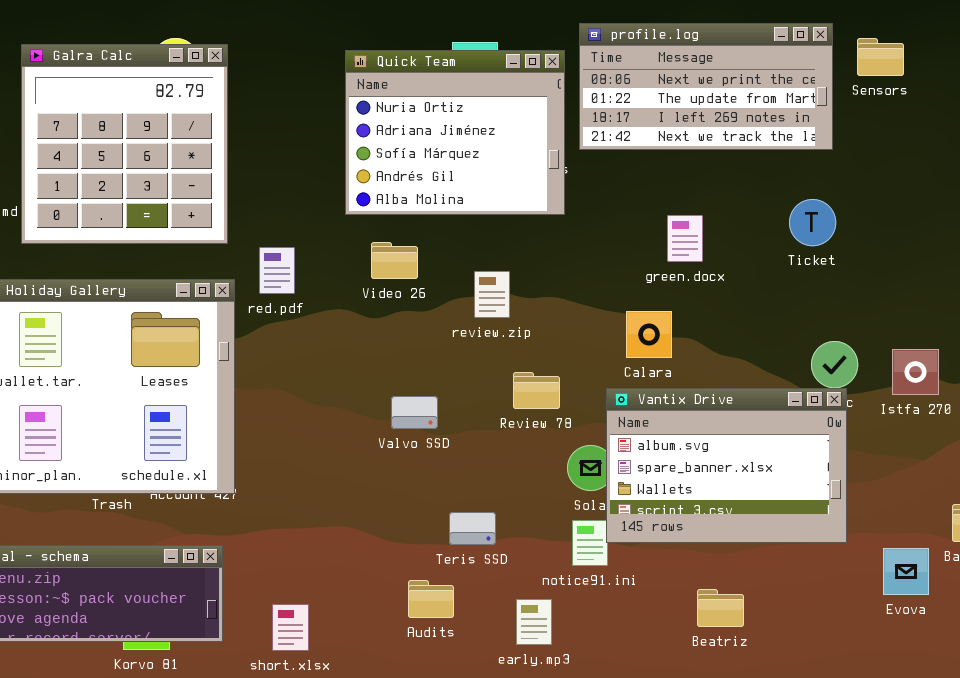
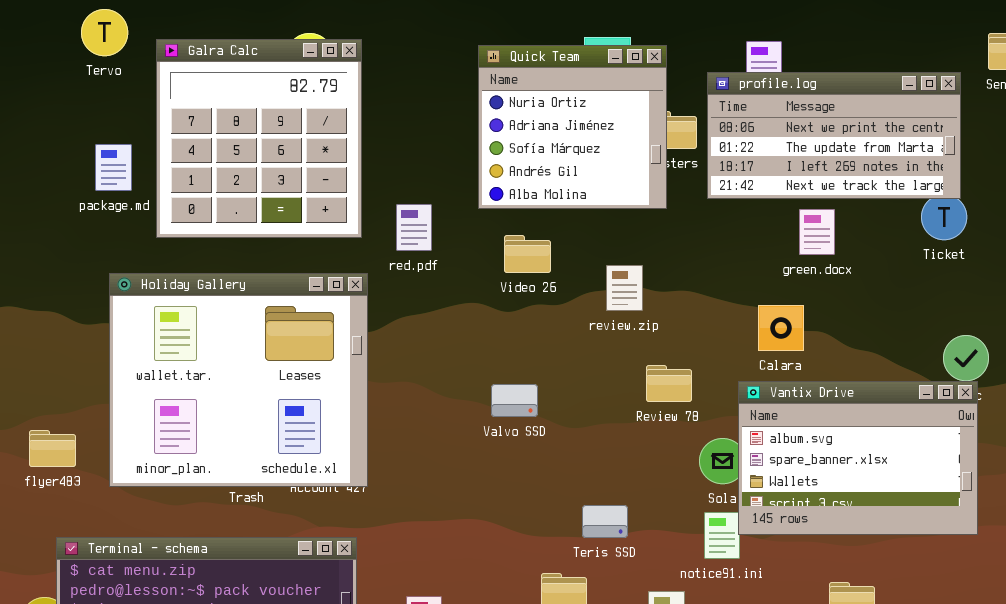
profile.log: [579,23,833,150] -> [707,72,961,199], moved
Quick Team: [345,50,565,215] -> [478,45,667,209], resized
red.pdf: [259,247,295,294] -> [396,204,432,251], moved
Valvo SSD: [391,396,438,429] -> [491,384,538,417], moved

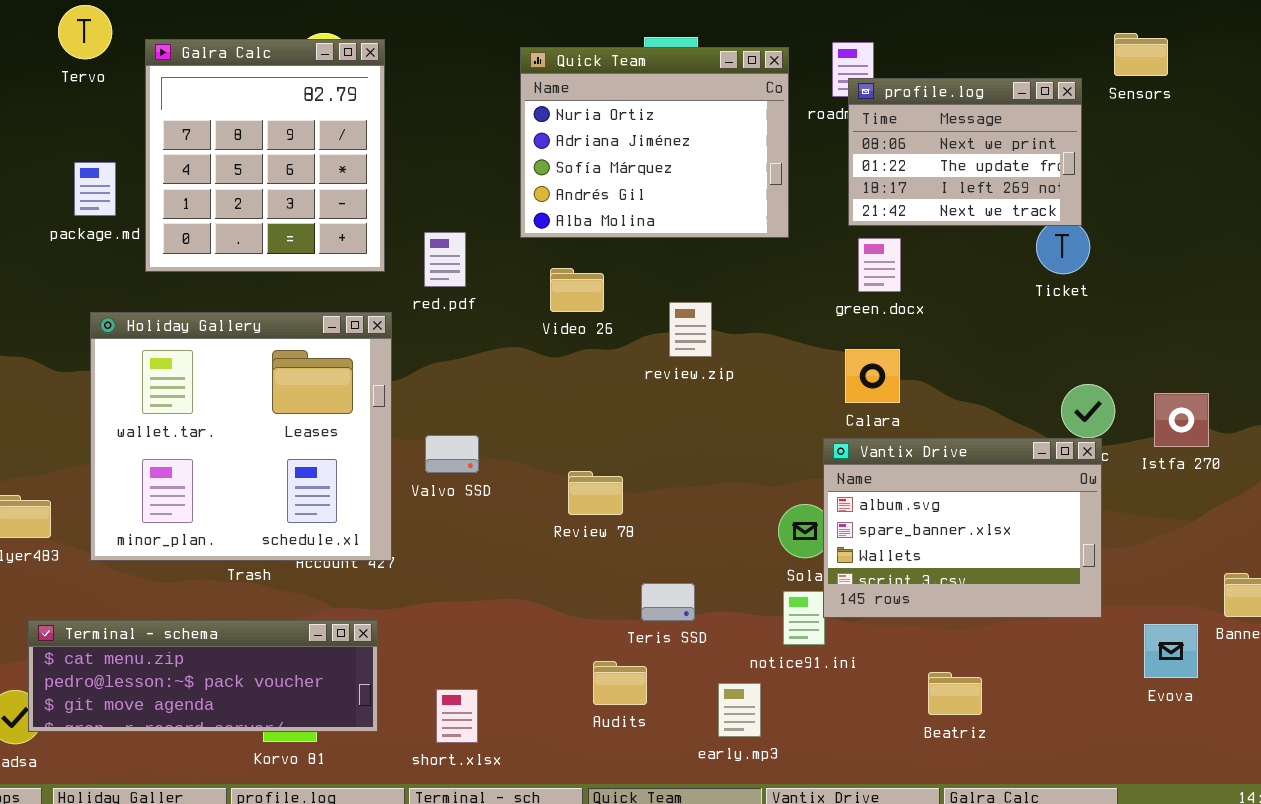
Quick Team: [478,45,667,209] -> [520,47,789,238], resized
profile.log: [707,72,961,199] -> [848,78,1082,226], resized
green.docx: [799,209,835,255] -> [858,238,901,292], moved
Review 78: [646,365,692,402] -> [568,471,623,515], moved
Valvo SSD: [491,384,538,417] -> [425,435,479,473], moved

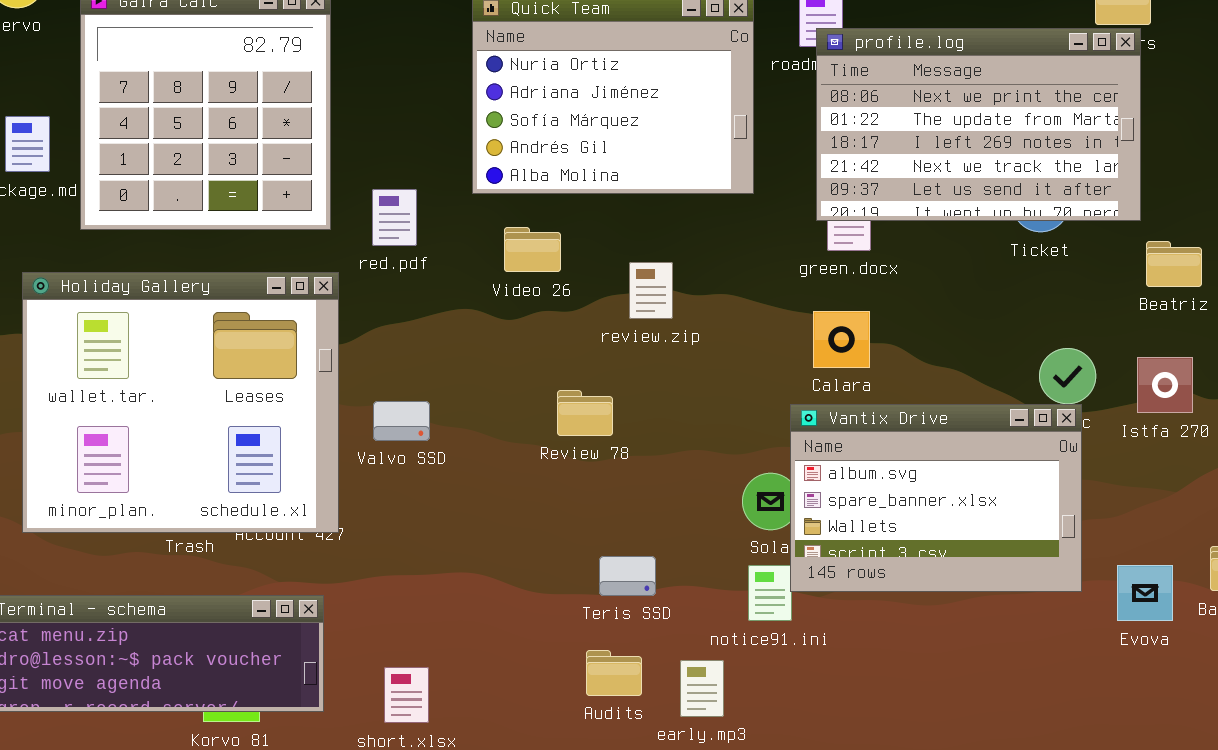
profile.log: [848,78,1082,226] -> [816,28,1141,221], resized
Review 78: [568,471,623,515] -> [557,390,613,436], moved
Evova: [1144,624,1198,678] -> [1117,565,1173,621], moved
Audits: [593,661,647,705] -> [586,650,642,696], moved
Beatriz: [928,672,982,715] -> [1146,241,1202,287], moved

